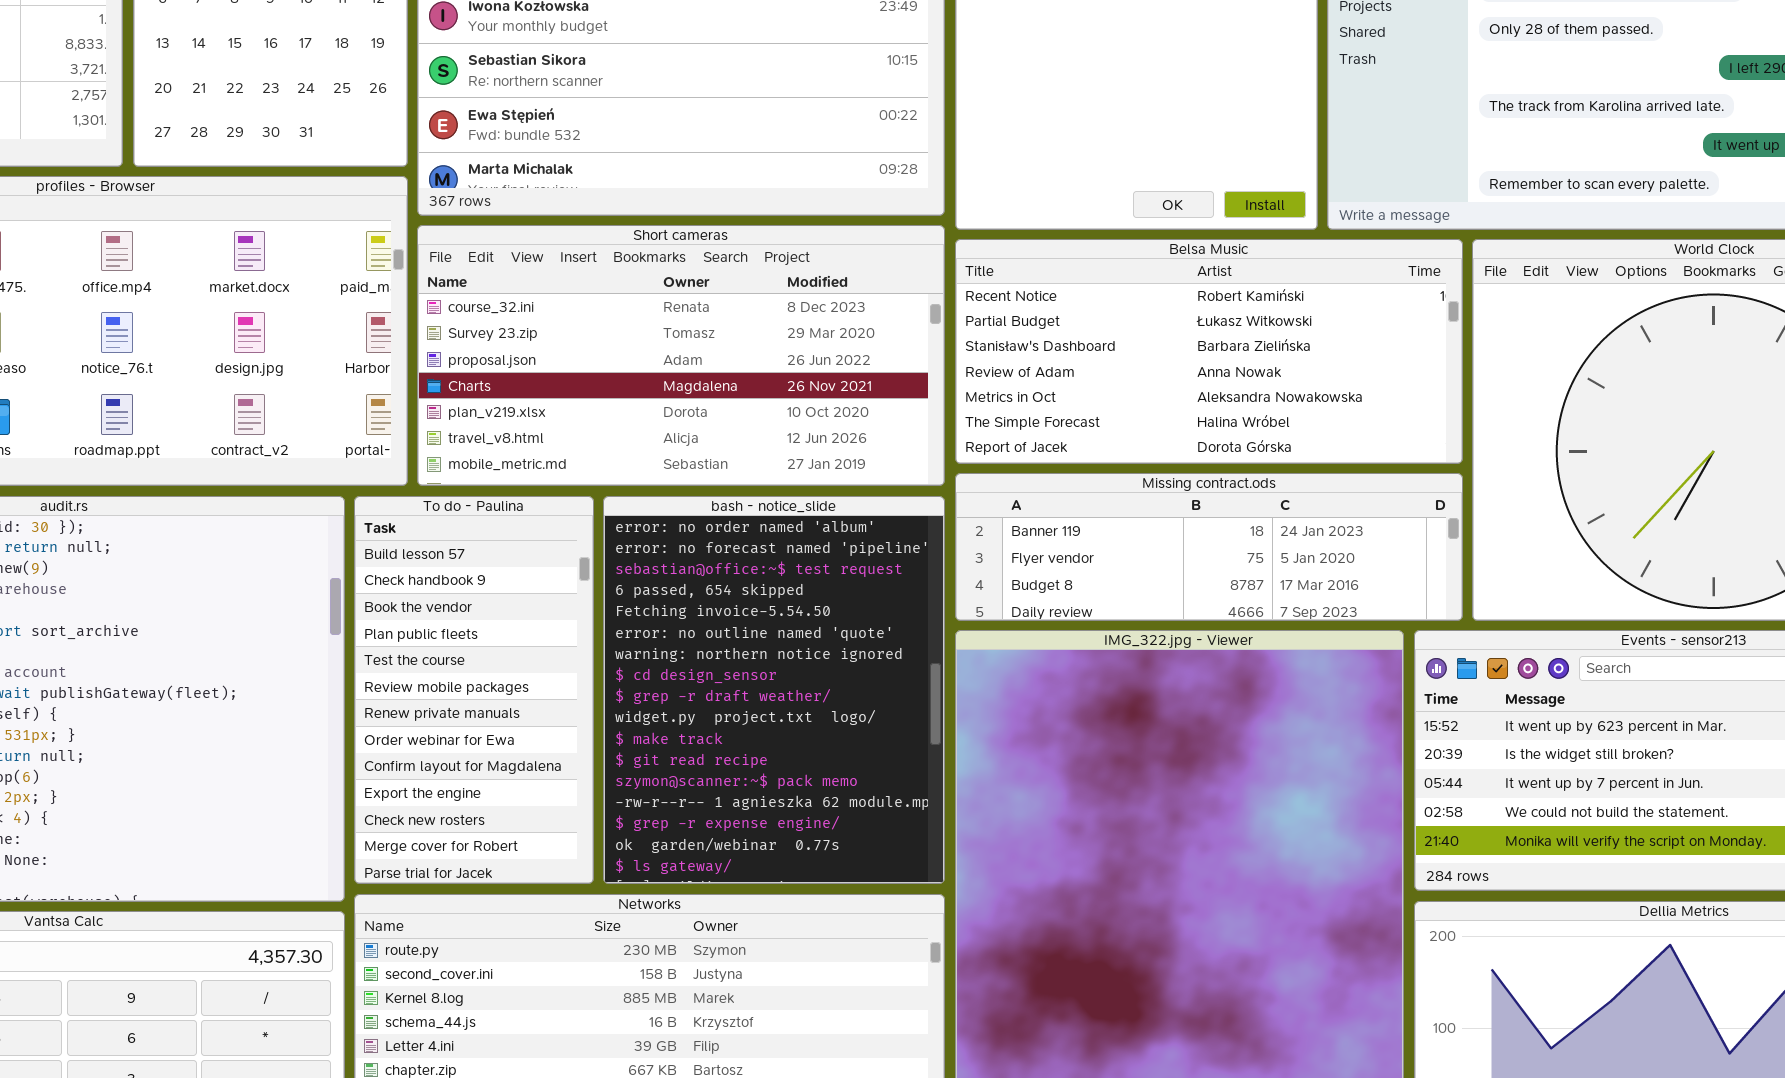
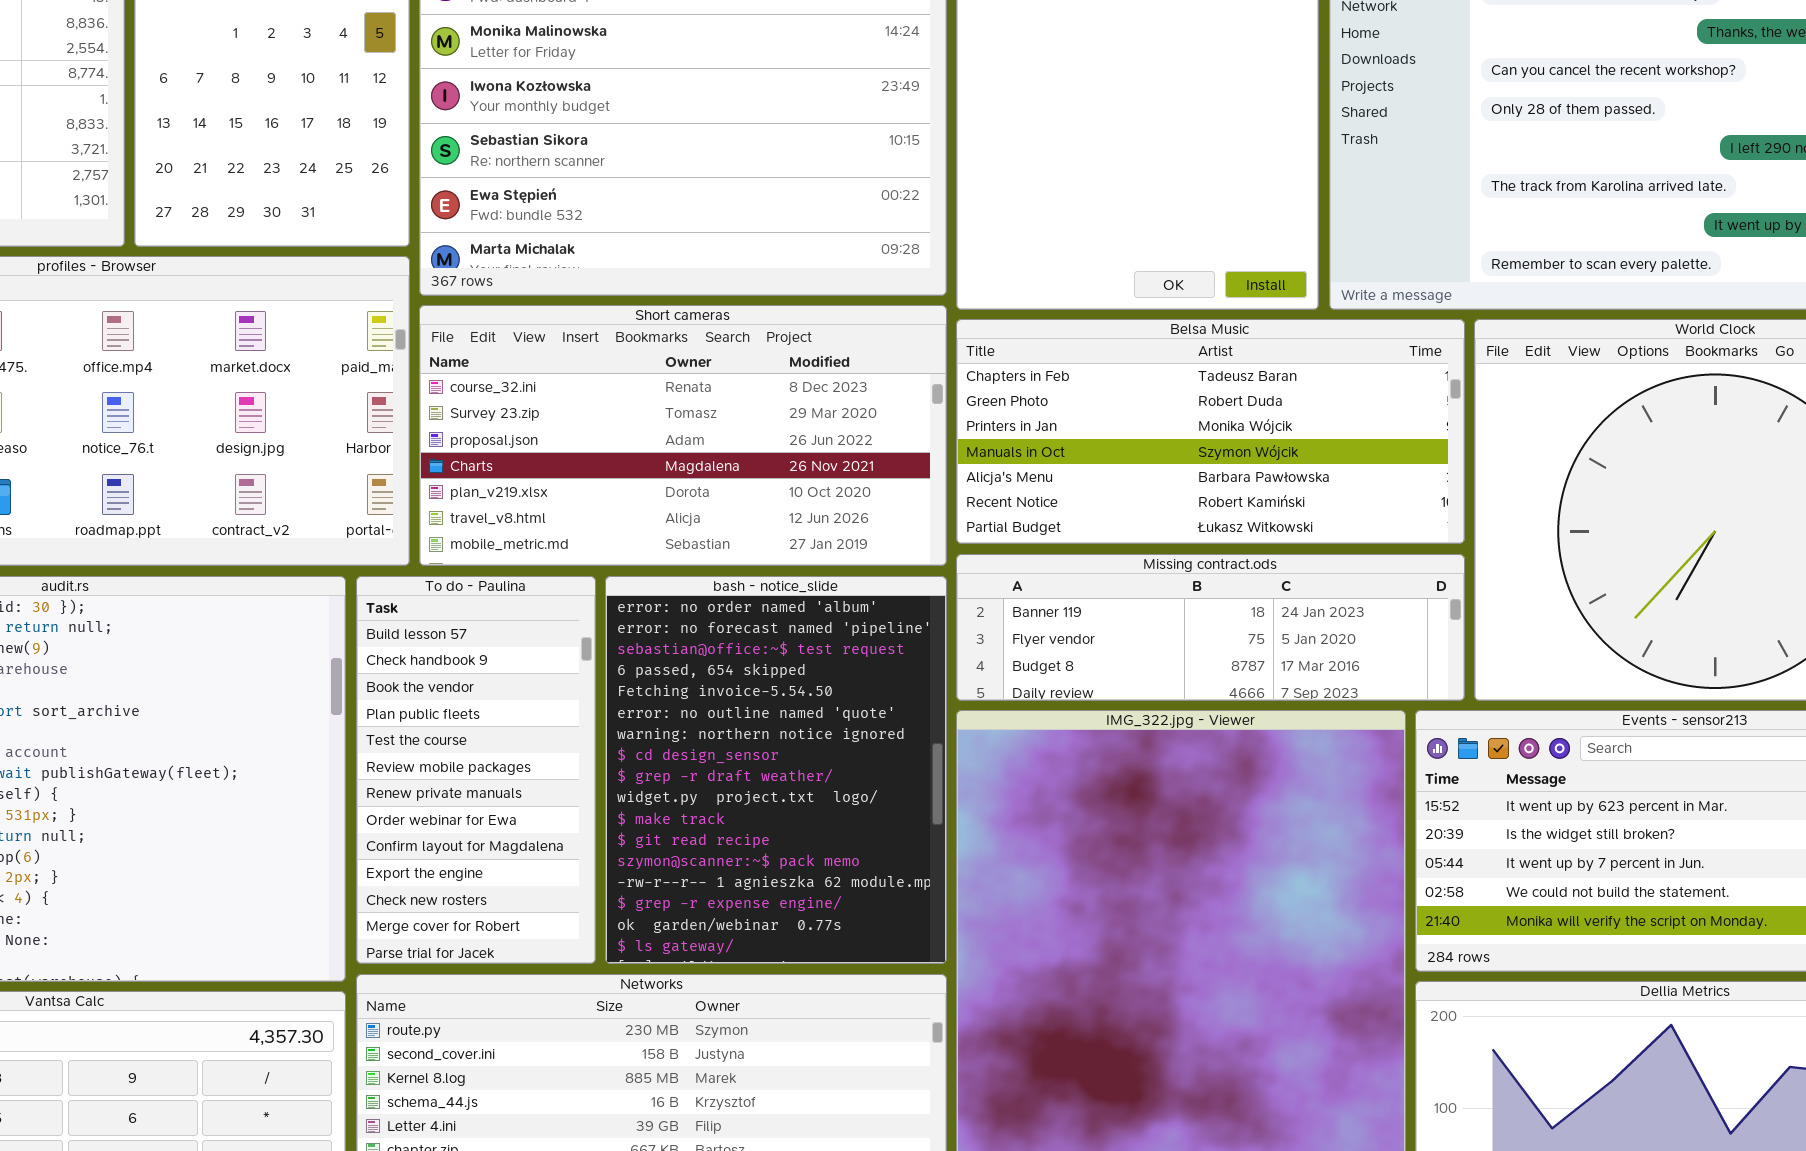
Belsa Music: [955,239,1463,464] -> [956,319,1465,544], scrolled up 5 rows

